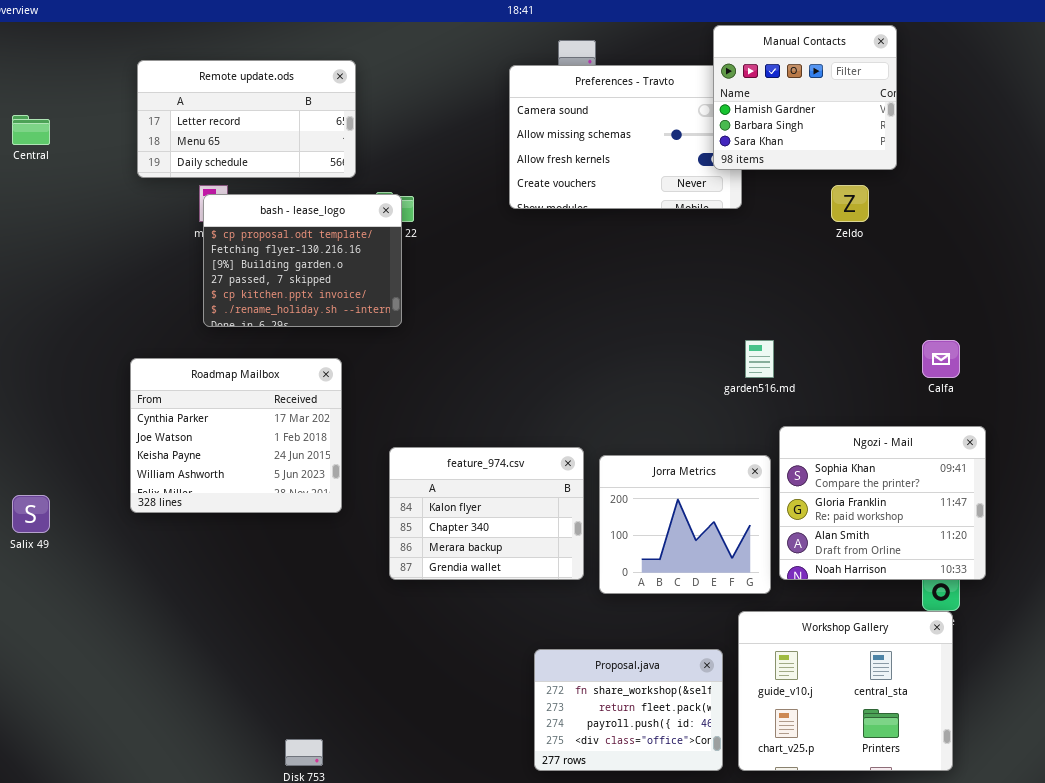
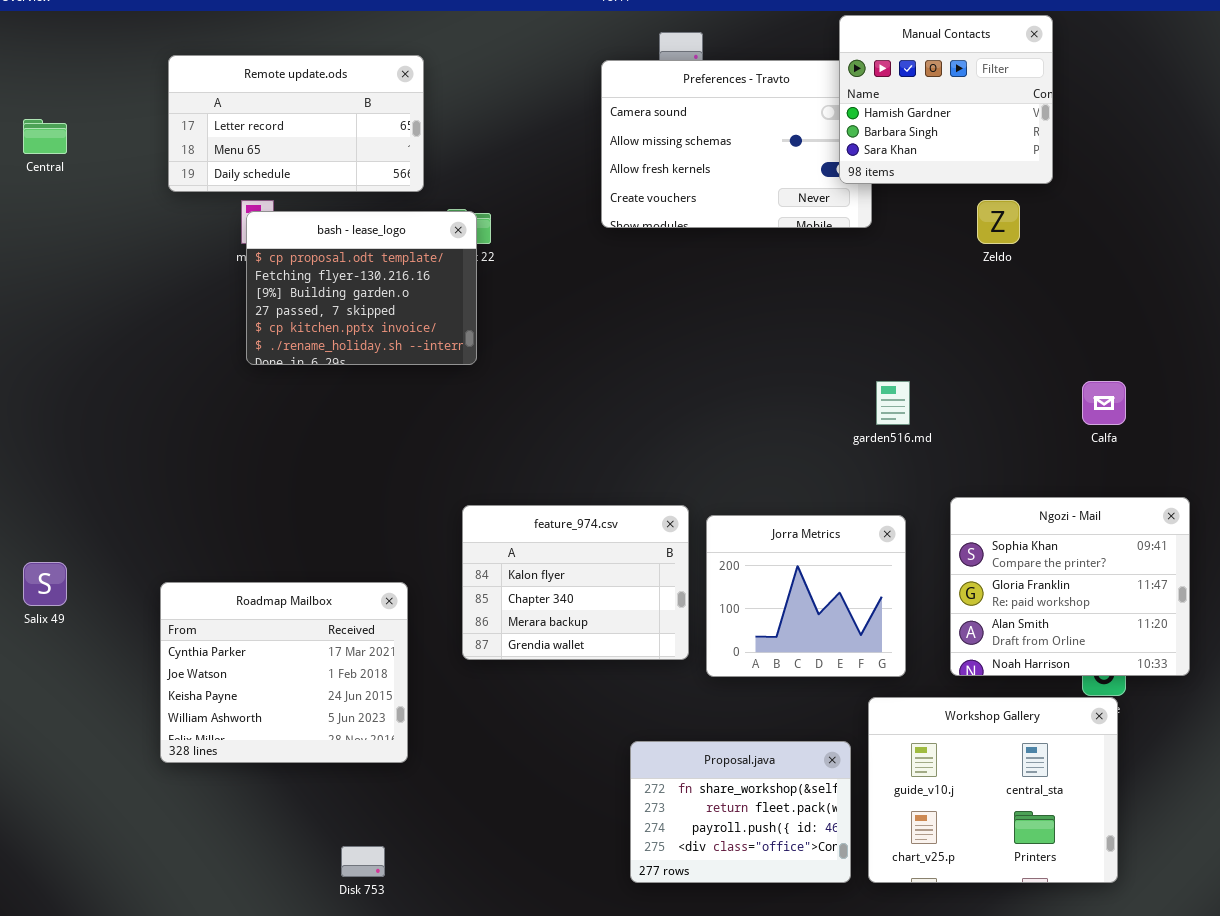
Roadmap Mailbox: [130,358,342,513] -> [160,582,408,763], moved
Ngozi - Mail: [779,426,986,580] -> [950,497,1190,676], moved

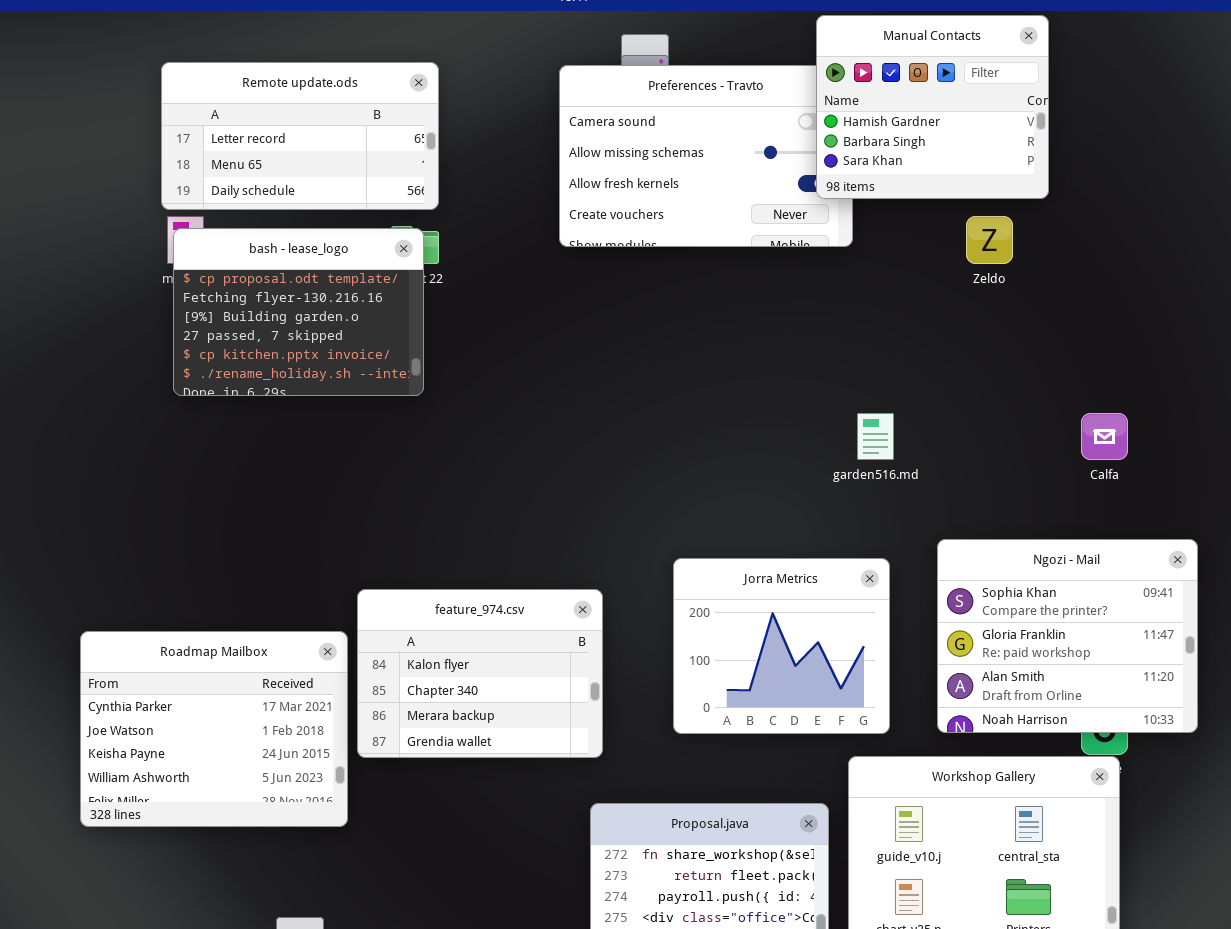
Remote update.ods: [168,55,424,192] -> [161,62,439,210], moved
feature_974.csv: [462,505,689,660] -> [357,589,603,758], moved

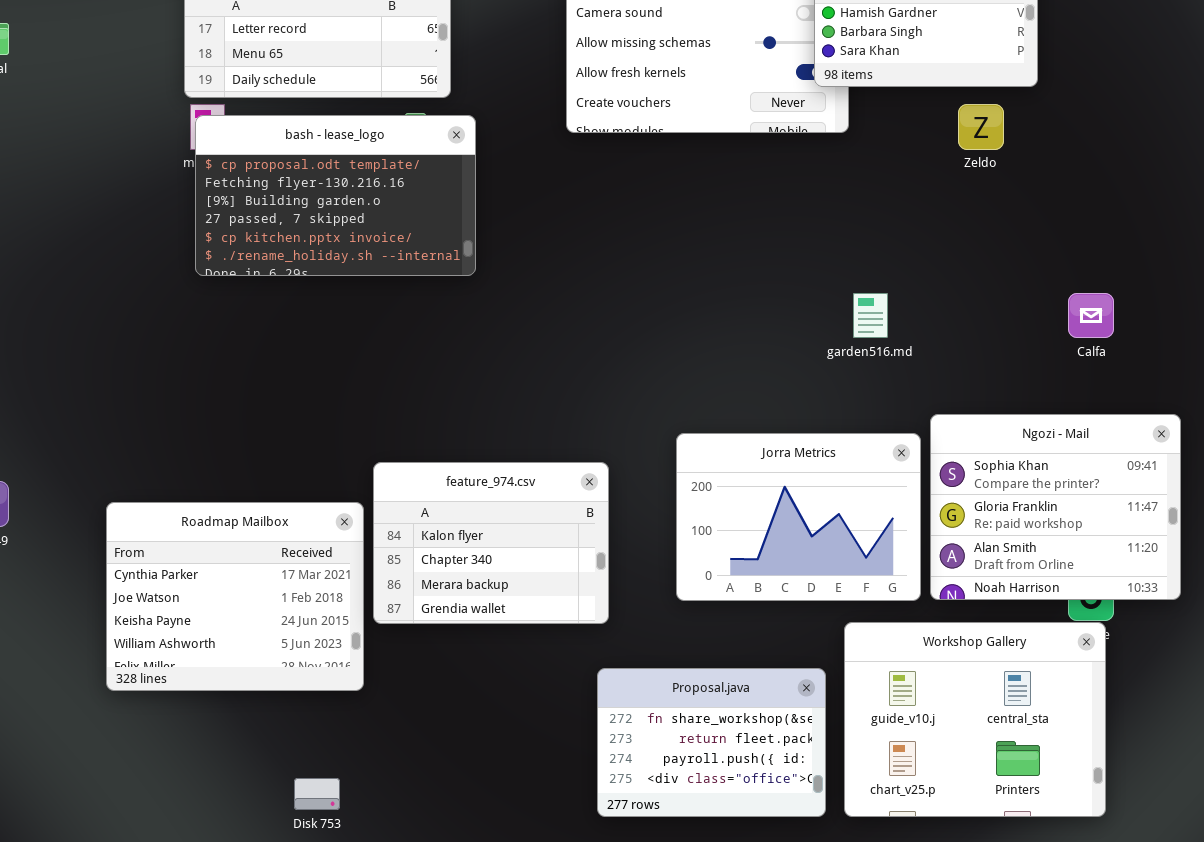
bash - lease_logo: [173,228,424,396] -> [195,115,476,276], resized
Jorra Metrics: [673,558,890,734] -> [676,433,921,601], resized

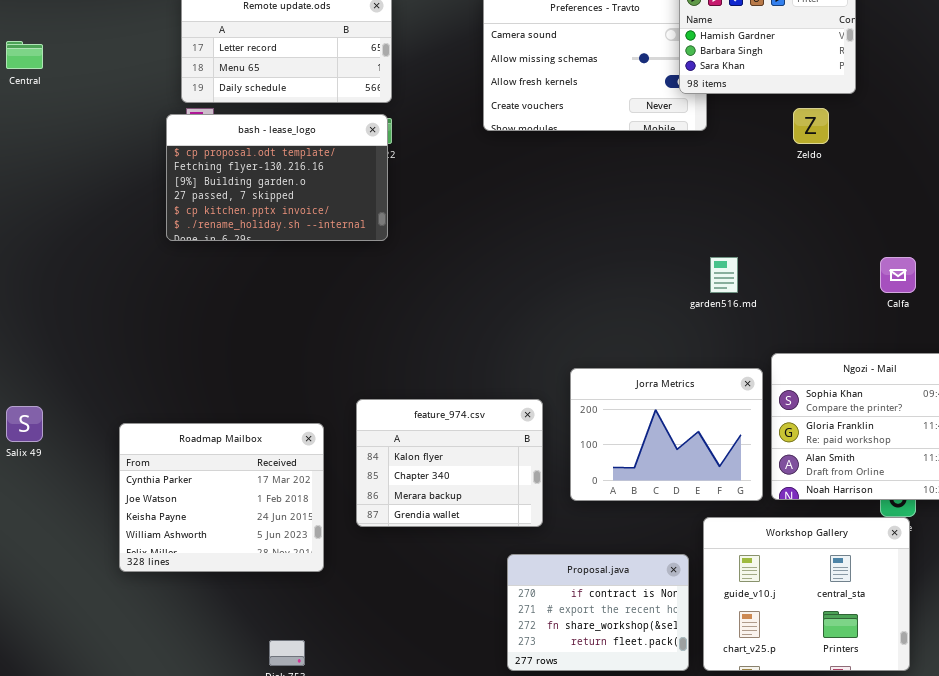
bash - lease_logo: [195,115,476,276] -> [166,114,388,241], moved
feature_974.csv: [373,462,609,624] -> [356,399,543,527], moved
Proposal.java: [597,668,826,817] -> [507,554,689,671], scrolled up 2 rows

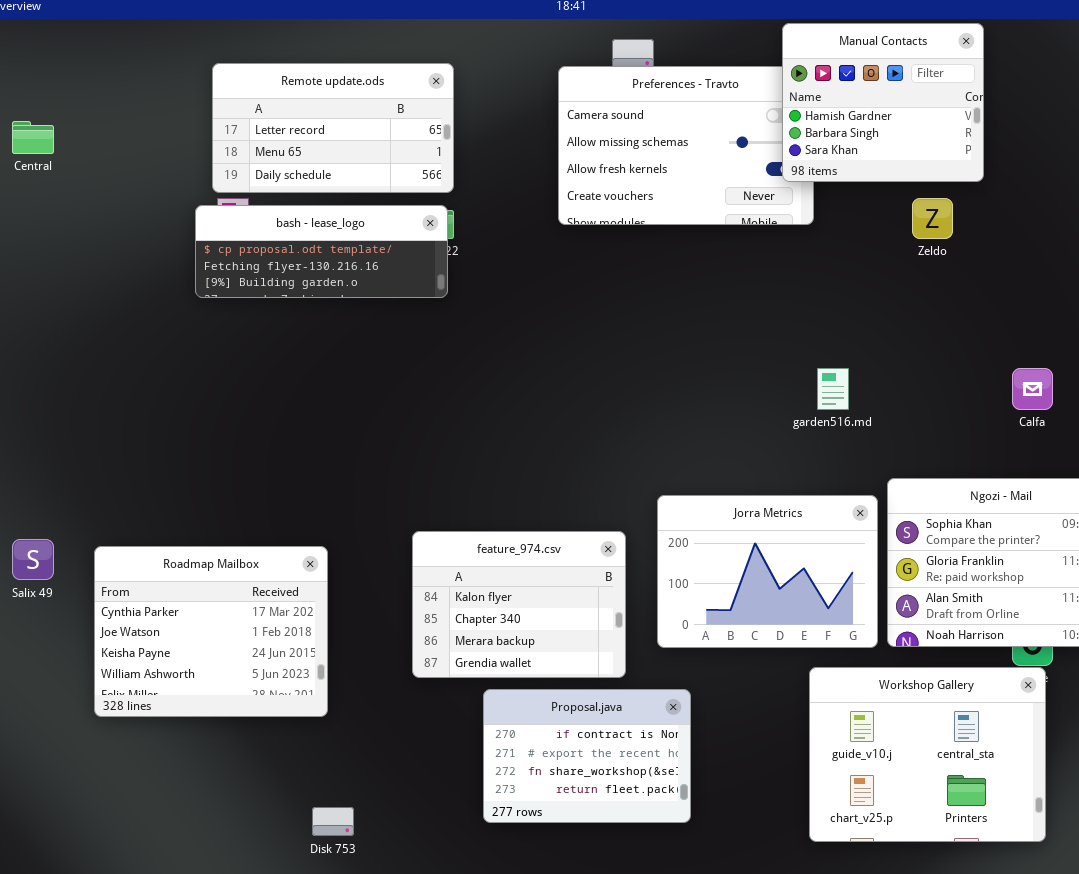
bash - lease_logo: [166,114,388,241] -> [195,205,448,298], resized
Roadmap Mailbox: [119,423,324,572] -> [94,546,328,717], moved
Proposal.java: [507,554,689,671] -> [483,689,691,823], moved

